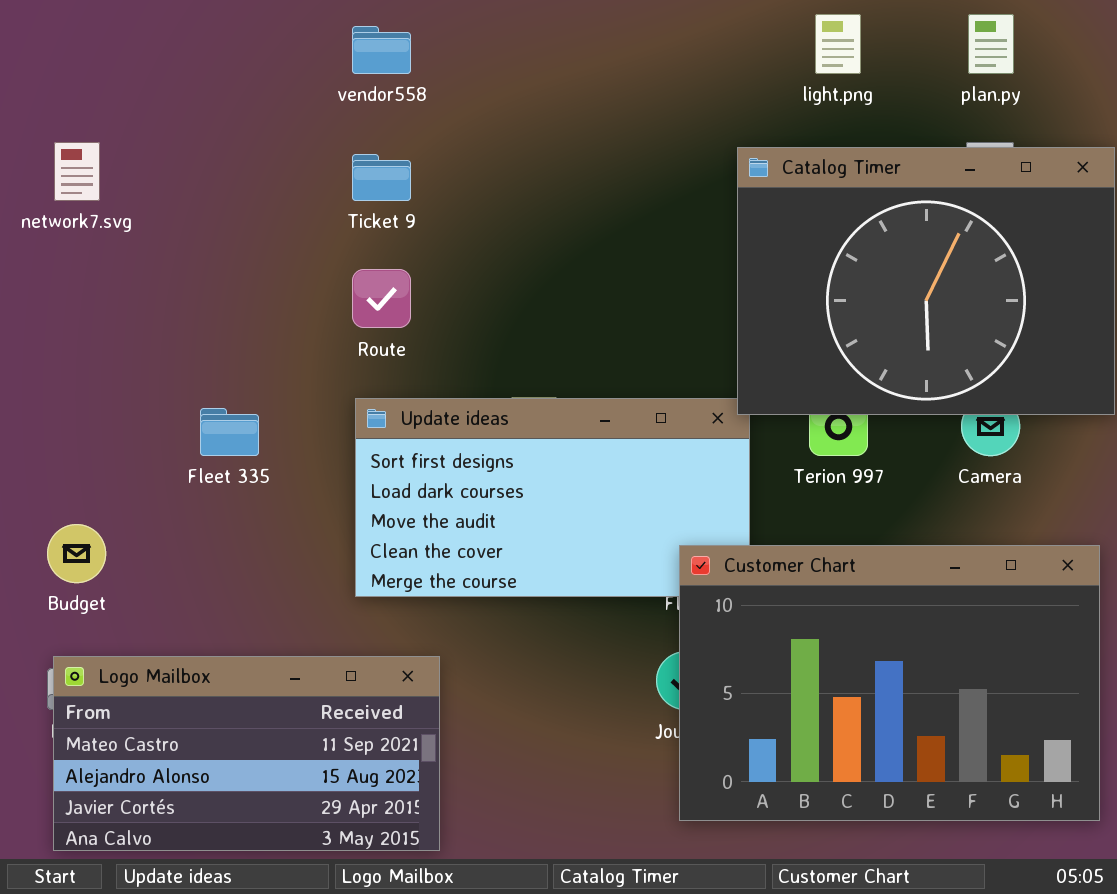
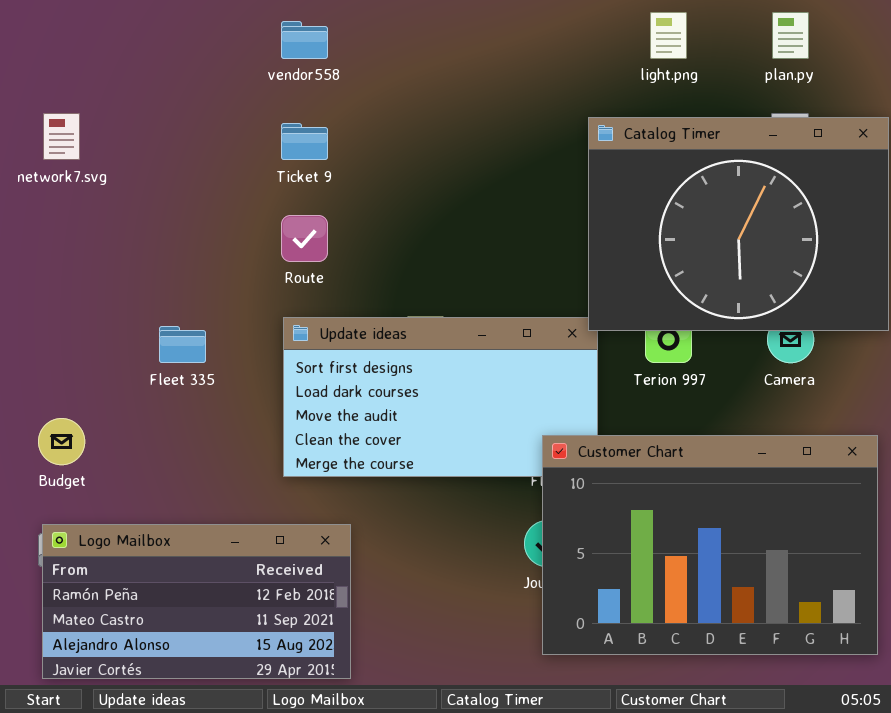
Logo Mailbox: [53,656,440,851] -> [42,524,351,679], scrolled up 1 row

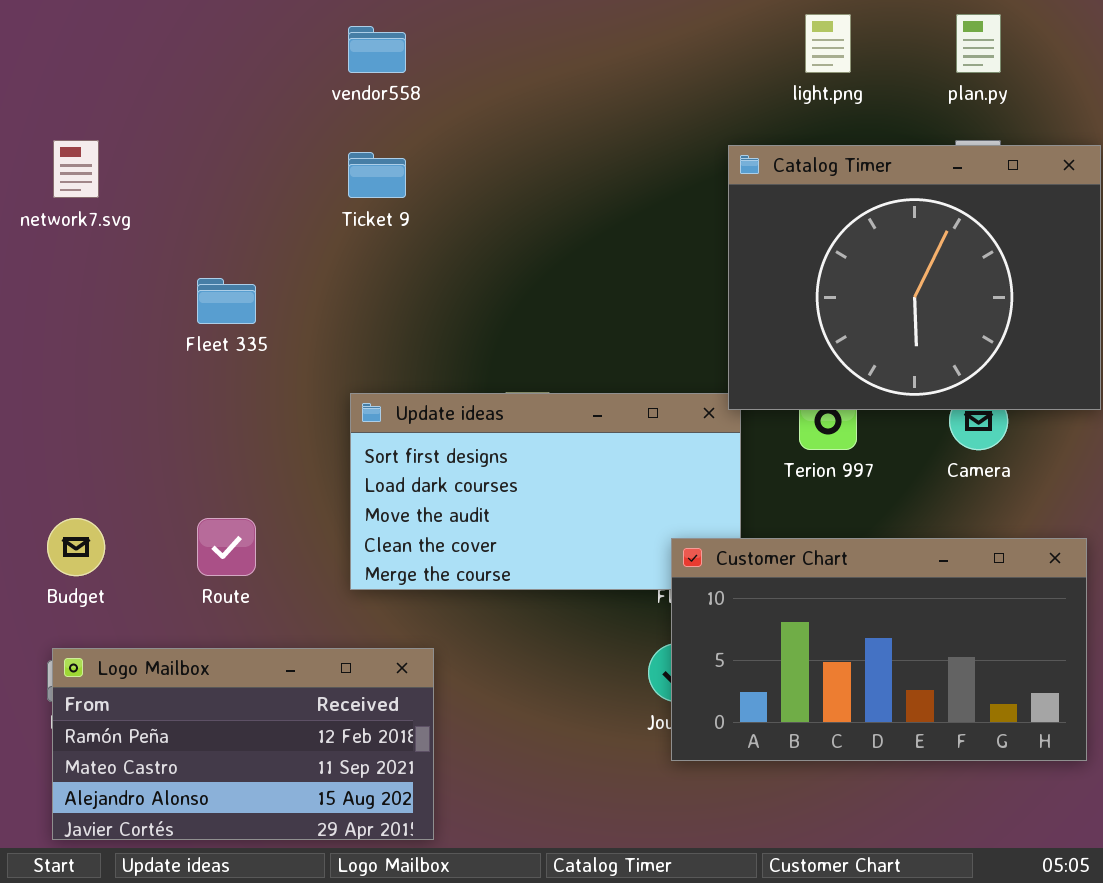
Route: [281,215,328,262] -> [197,518,256,576], moved
Fleet 335: [159,326,206,363] -> [197,278,256,324], moved
Customer Chart: [542,435,878,655] -> [671,538,1087,761], resized

